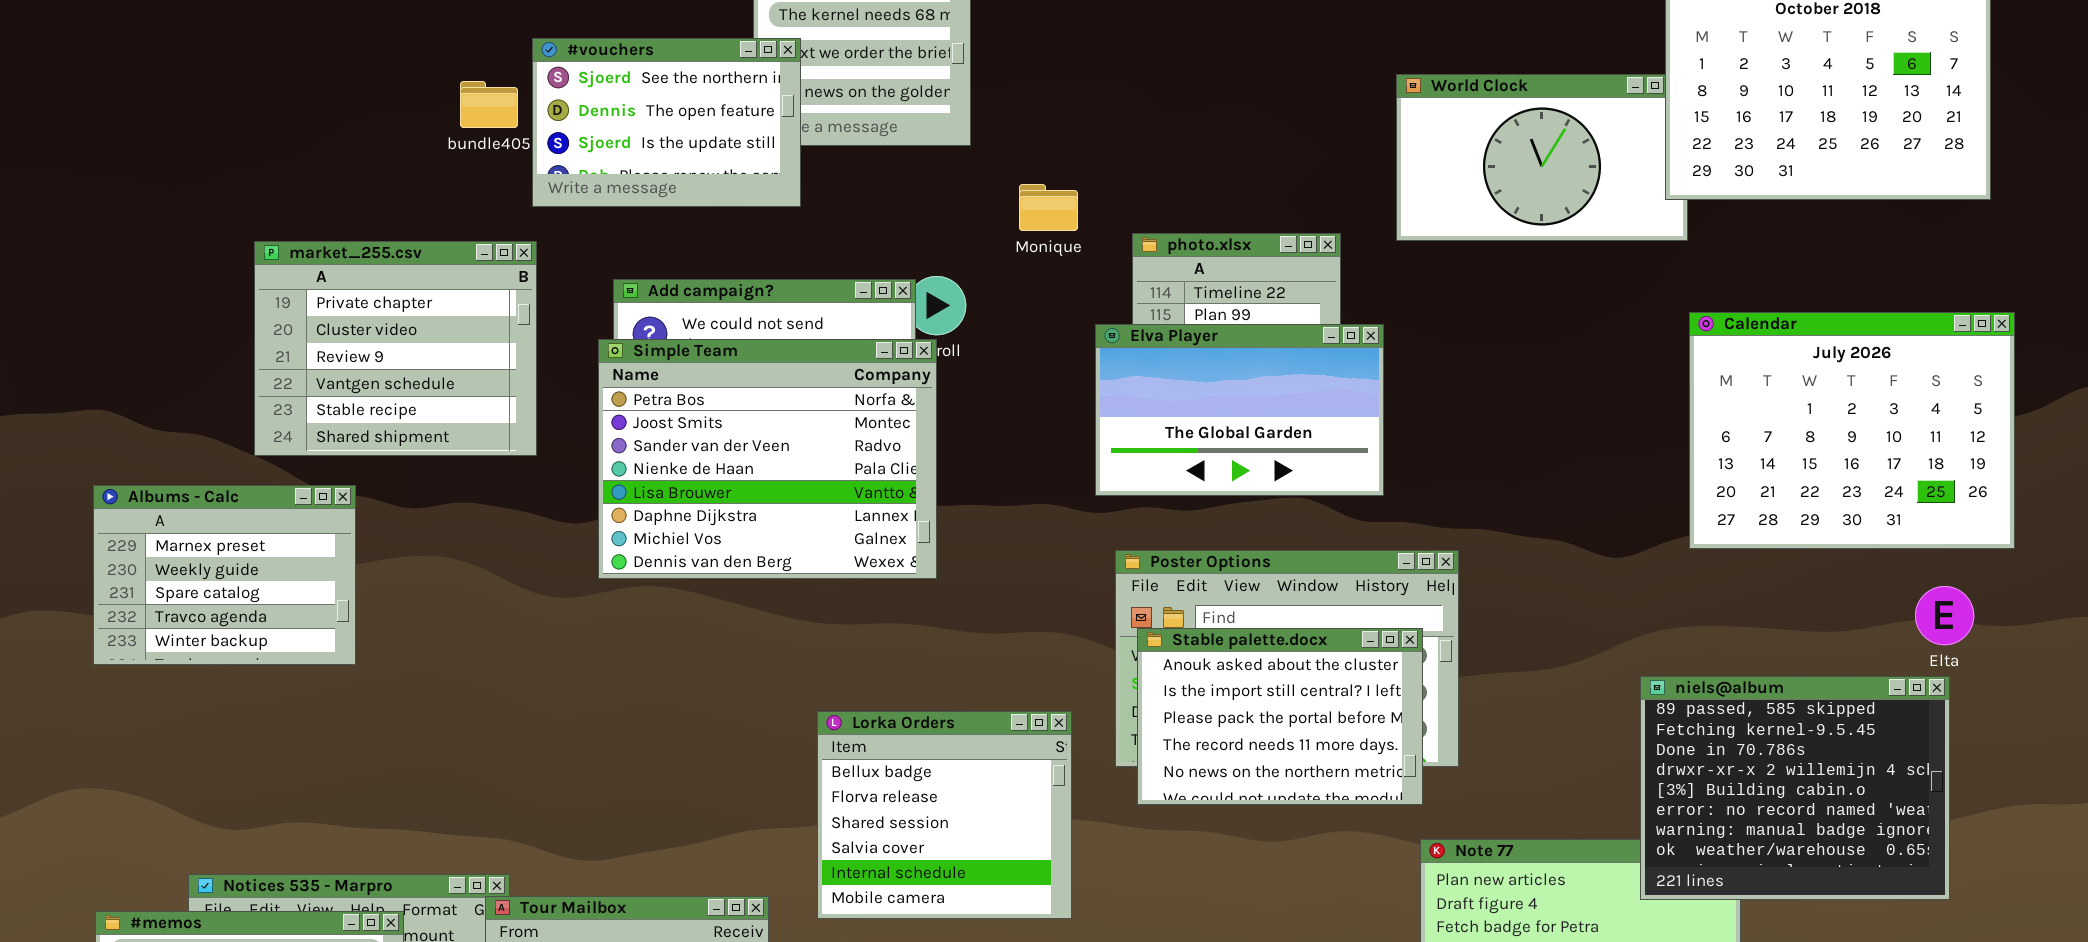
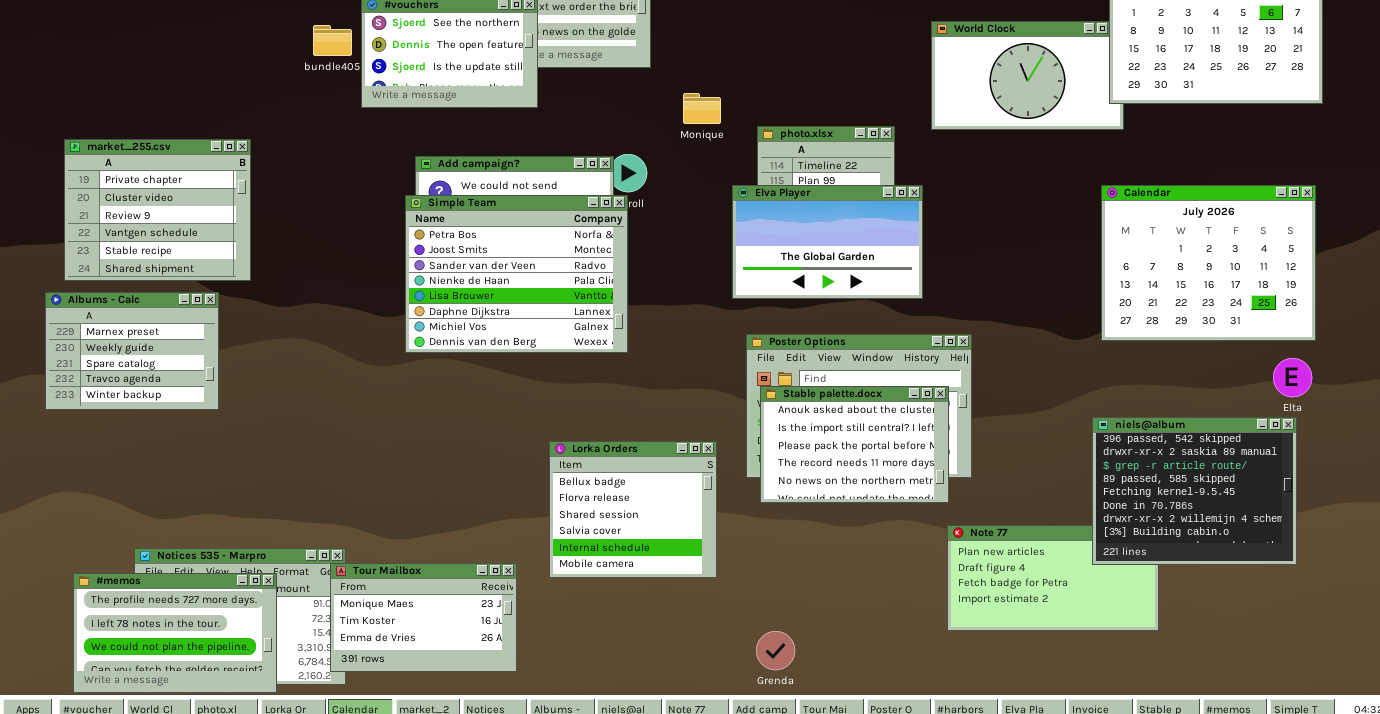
market_255.csv: [254,241,537,456] -> [64,139,251,281], moved
Calendar: [1689,312,2015,549] -> [1101,185,1316,341], moved
Albums - Calc: [93,485,356,665] -> [45,292,219,410], moved
niels@album: [1640,676,1950,900] -> [1092,417,1297,565], scrolled up 3 rows

